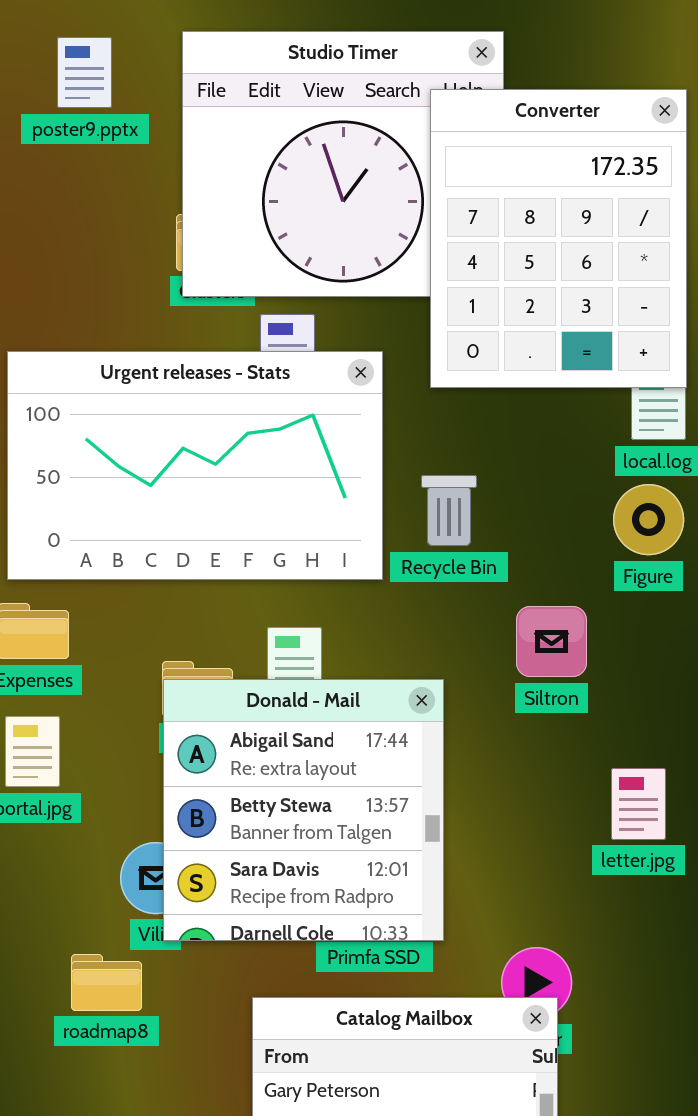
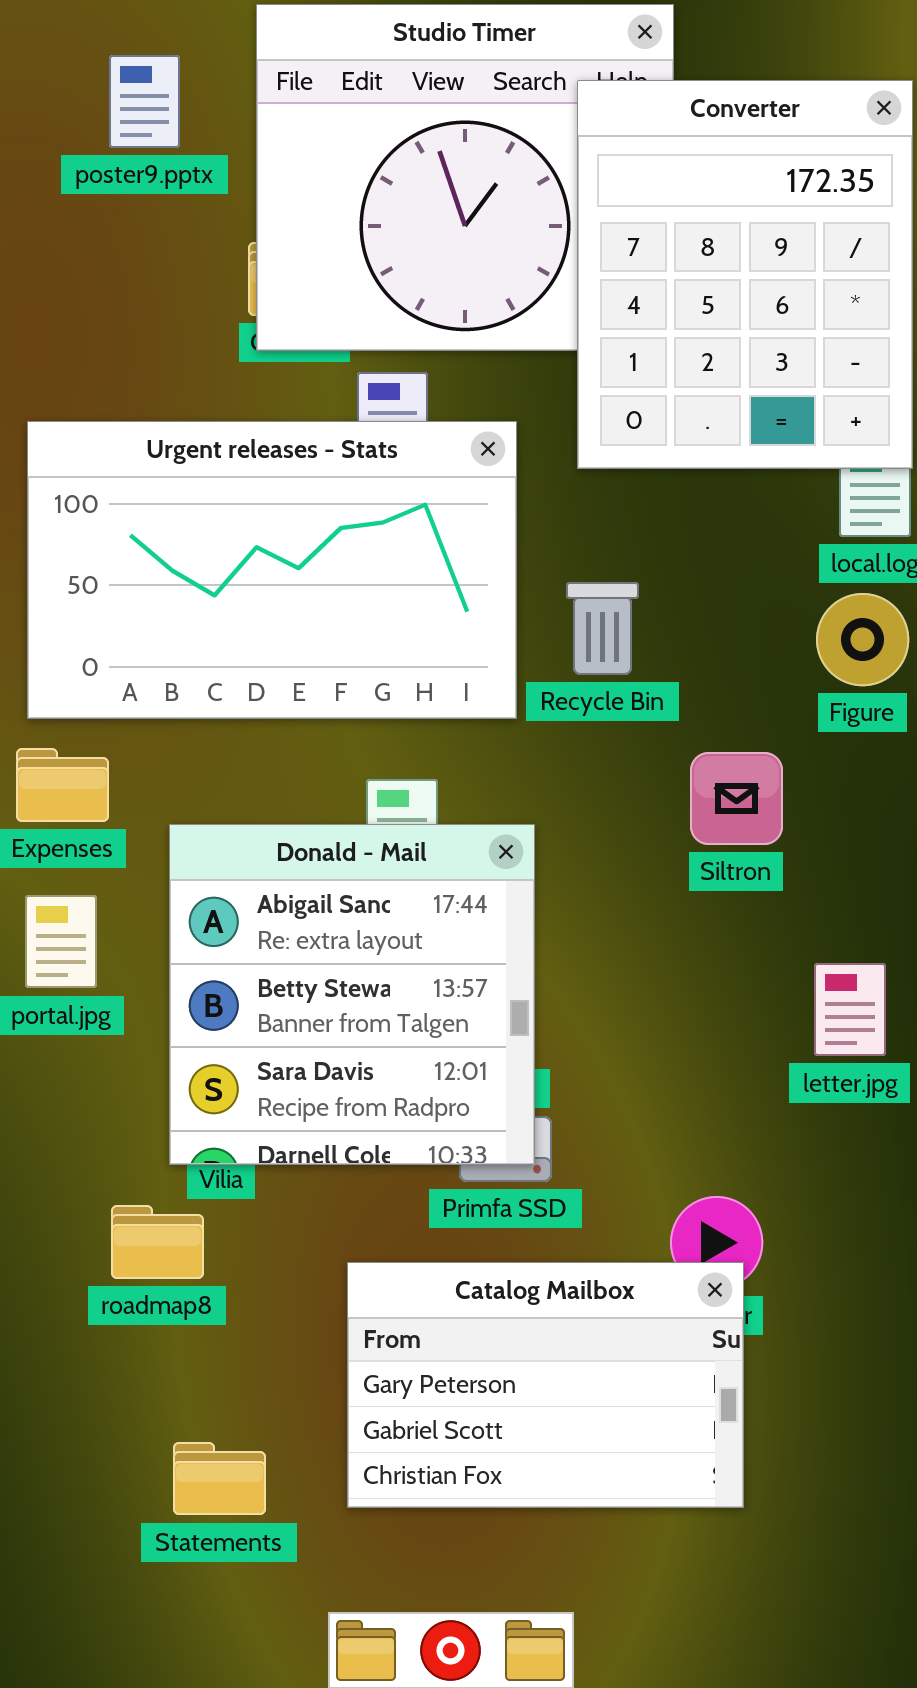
poster9.pptx: [57,37,112,108] -> [109,55,180,148], moved
Donald - Mail: [163,679,444,941] -> [169,824,535,1165], moved

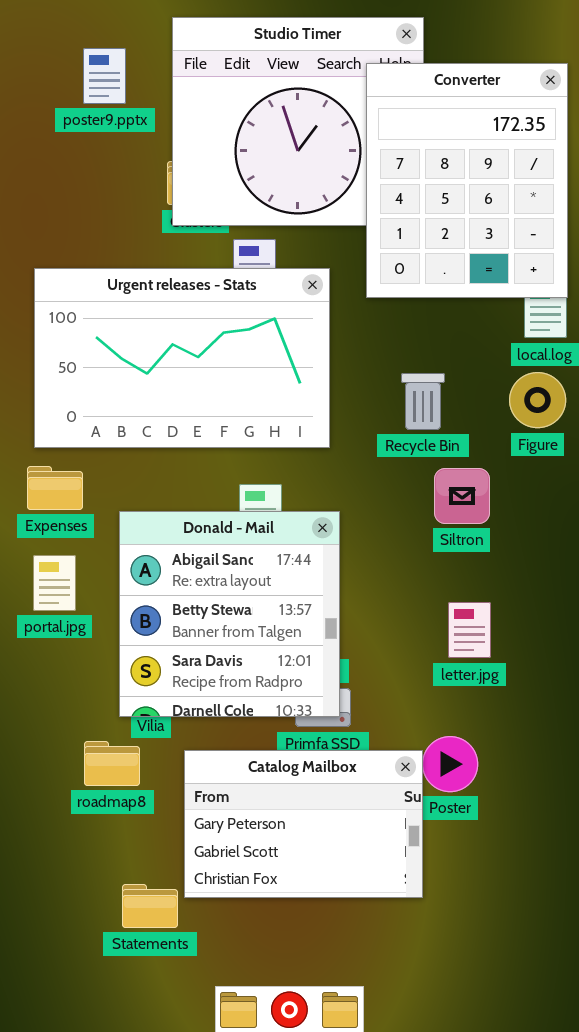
Recycle Bin: [566,582,639,675] -> [401,373,445,430], moved
letter.jpg: [814,963,886,1056] -> [448,602,491,658], moved
Catalog Mailbox: [347,1262,744,1508] -> [184,750,423,898], moved

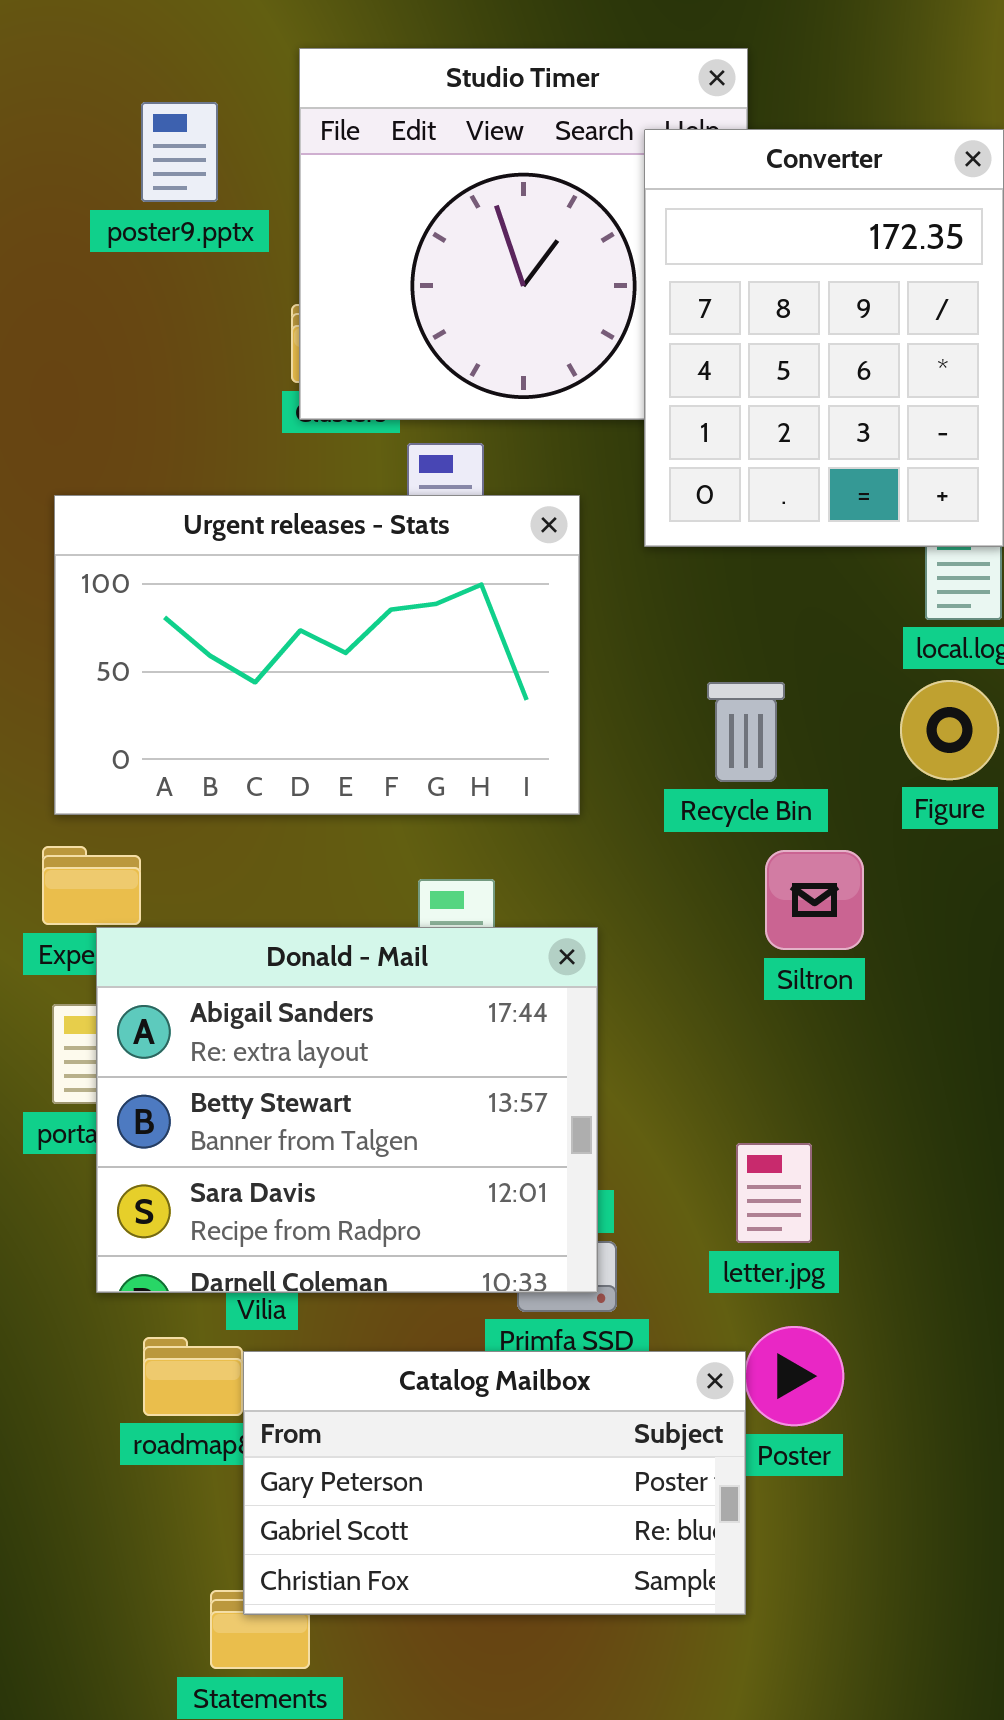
Donald - Mail: [119,511,340,717] -> [96,927,598,1293], resized
letter.jpg: [448,602,491,658] -> [736,1143,812,1243], moved
Catalog Mailbox: [184,750,423,898] -> [243,1351,746,1615], resized

